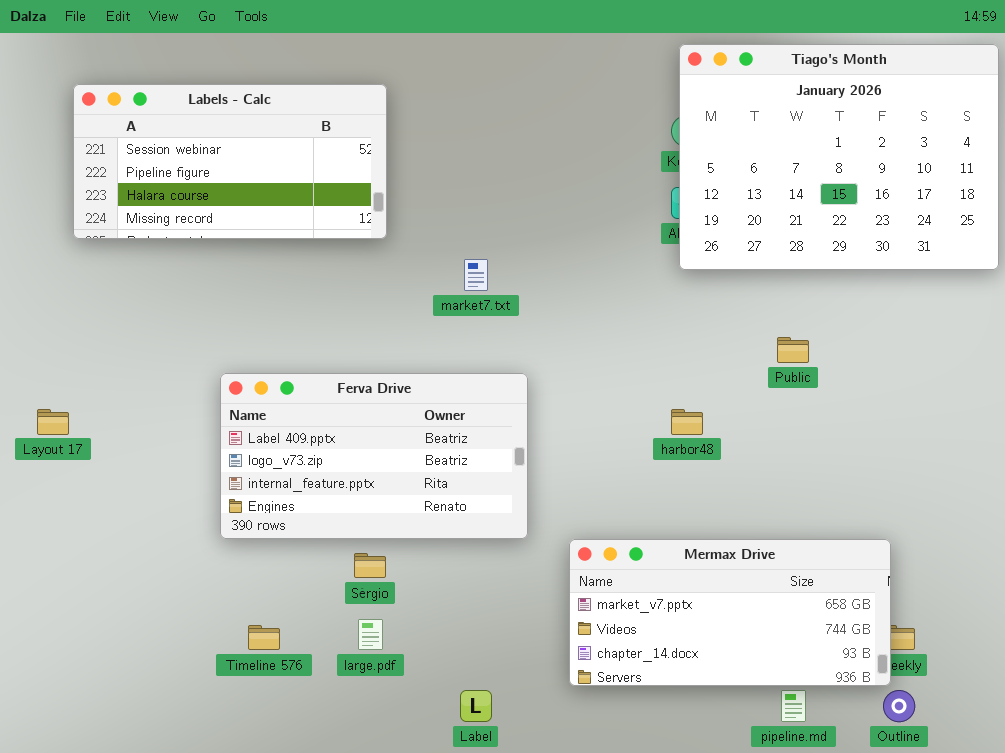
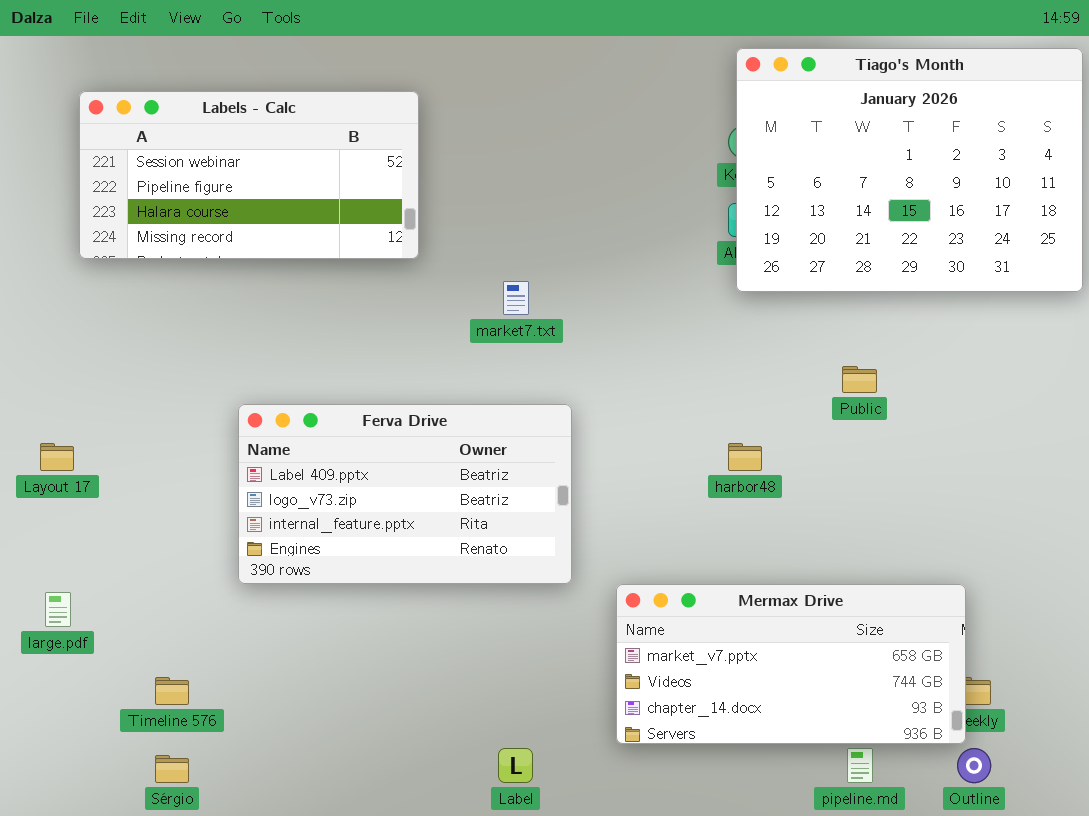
Sérgio: [354,553,386,578] -> [155,755,189,783], moved
large.pdf: [358,619,383,650] -> [45,592,71,627], moved
Timeline 576: [248,625,280,650] -> [155,677,189,705], moved

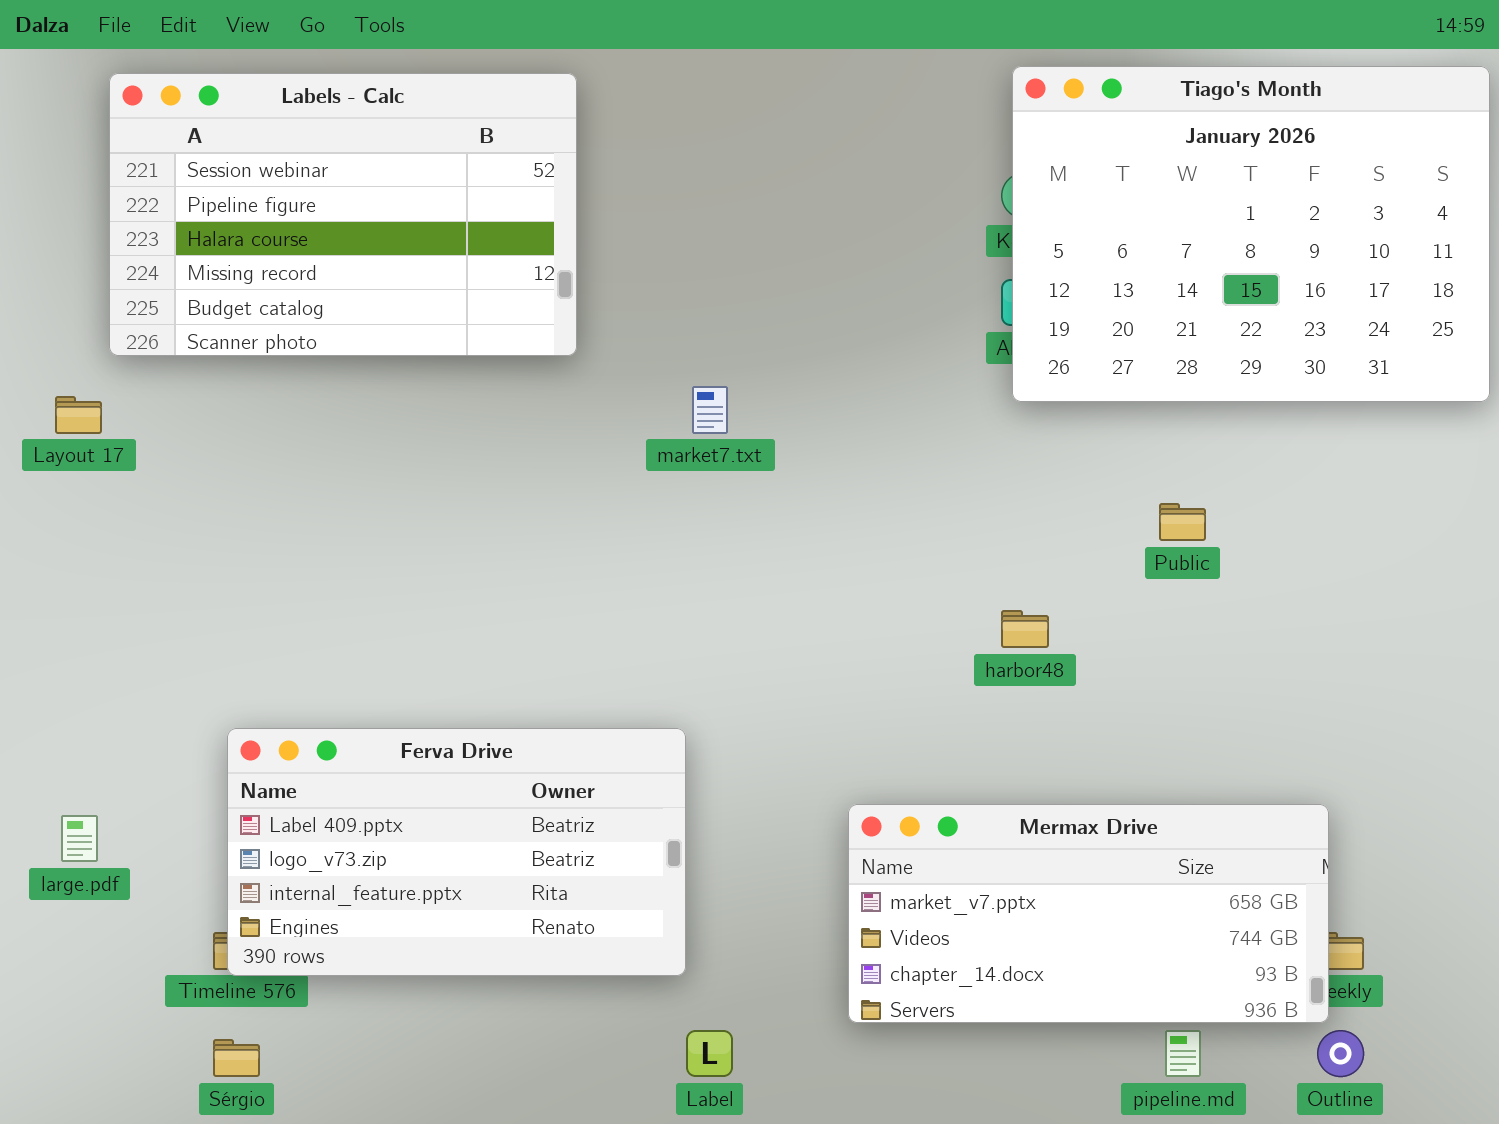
Labels - Calc: [79,91,419,259] -> [109,73,577,356], resized
Ferva Drive: [238,404,572,584] -> [227,728,686,976], moved
Layout 17: [40,443,74,471] -> [55,396,102,434], moved

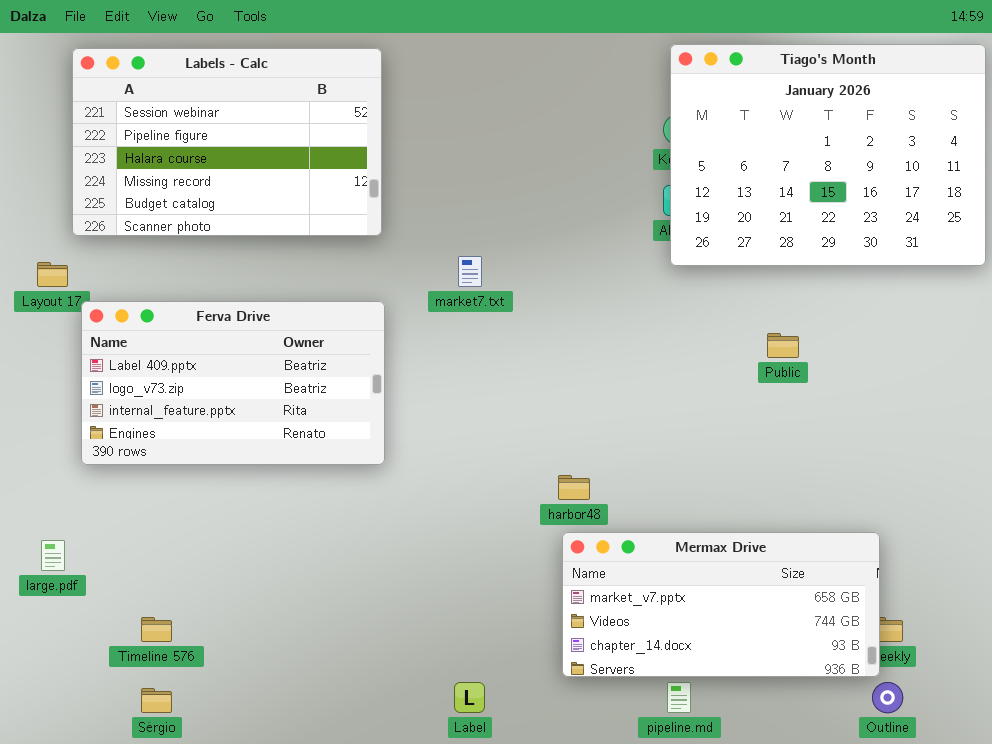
harbor48: [1001,610,1049,648] -> [558,475,590,500], moved
Ferva Drive: [227,728,686,976] -> [81,301,385,465], moved
pipeline.md: [1165,1030,1201,1077] -> [667,682,691,713], moved

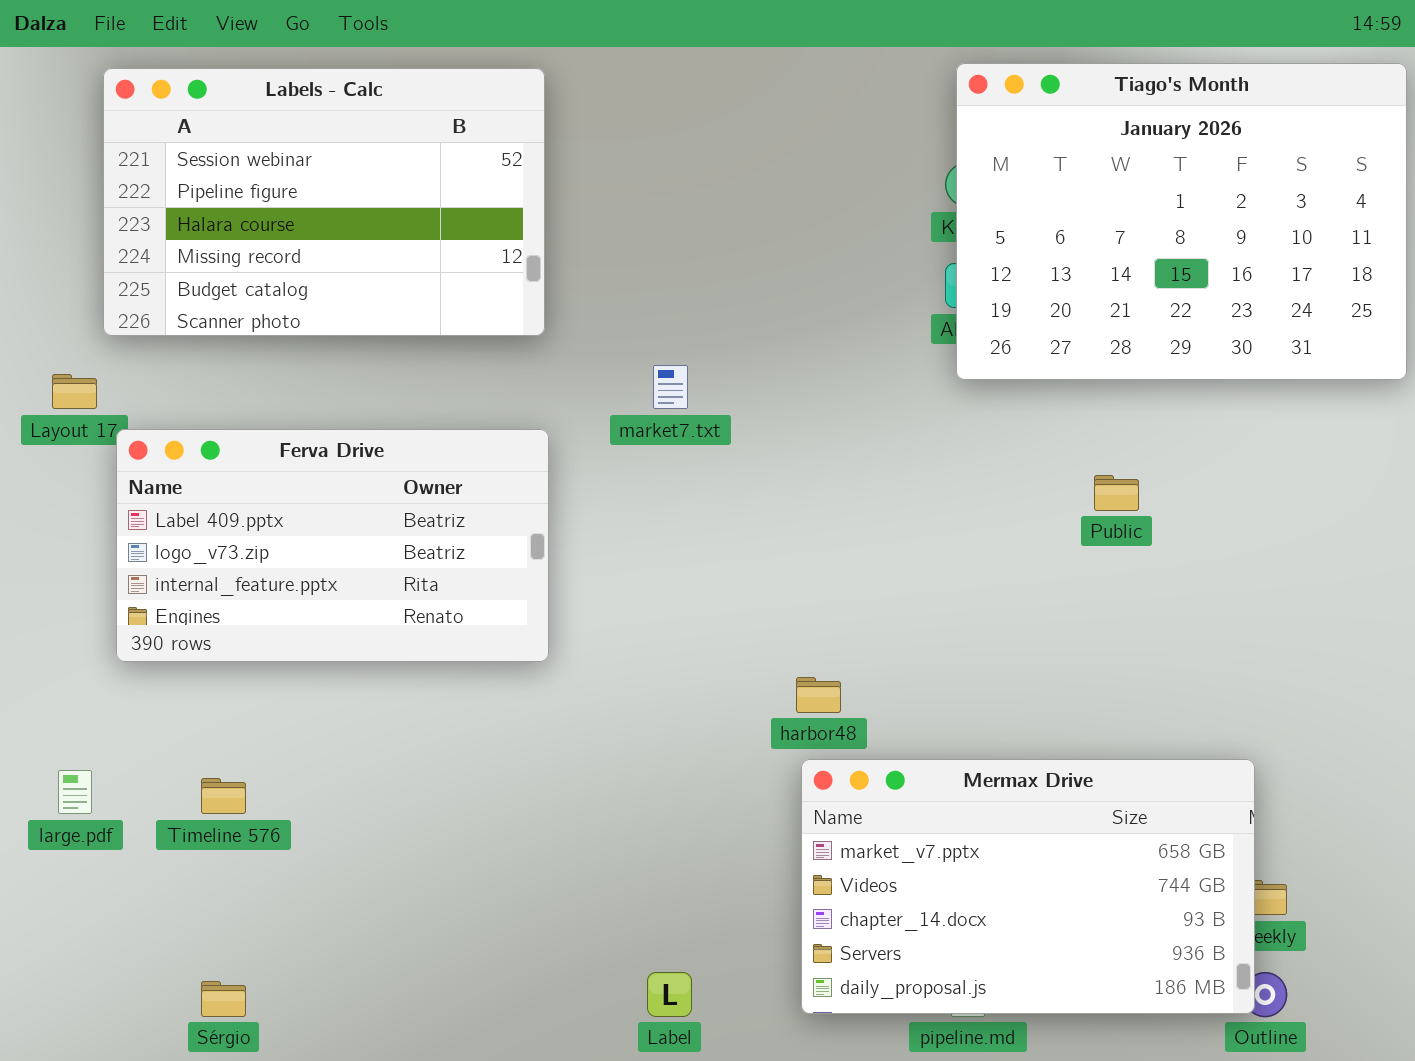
Mermax Drive: [562,532,880,677] -> [801,759,1255,1014], resized
Timeline 576: [141,617,172,642] -> [201,778,246,814], moved

